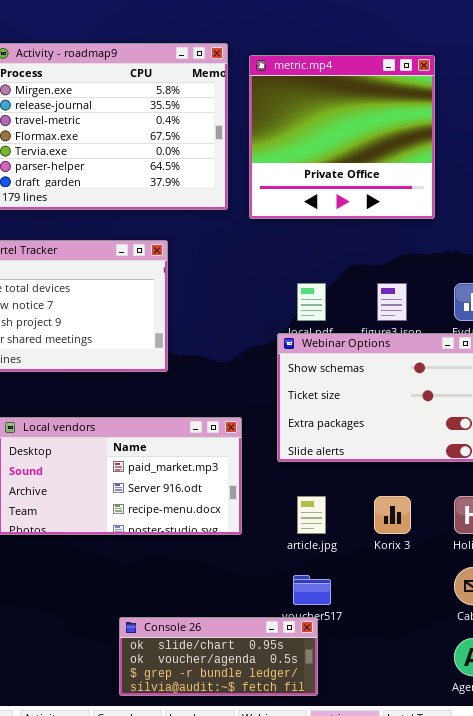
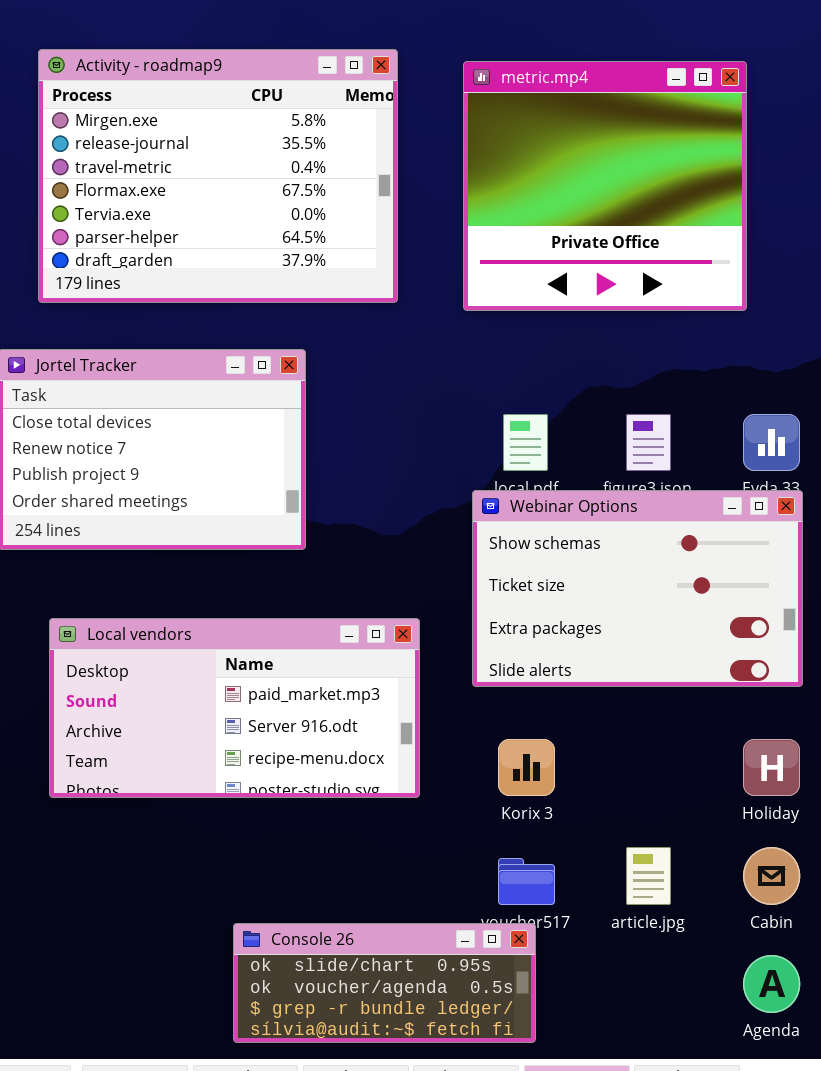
metric.mp4: [249,55,435,219] -> [463,61,747,311], moved
article.jpg: [297,496,326,534] -> [626,847,671,905], moved
Korix 3: [374,496,411,534] -> [498,739,555,796], moved

